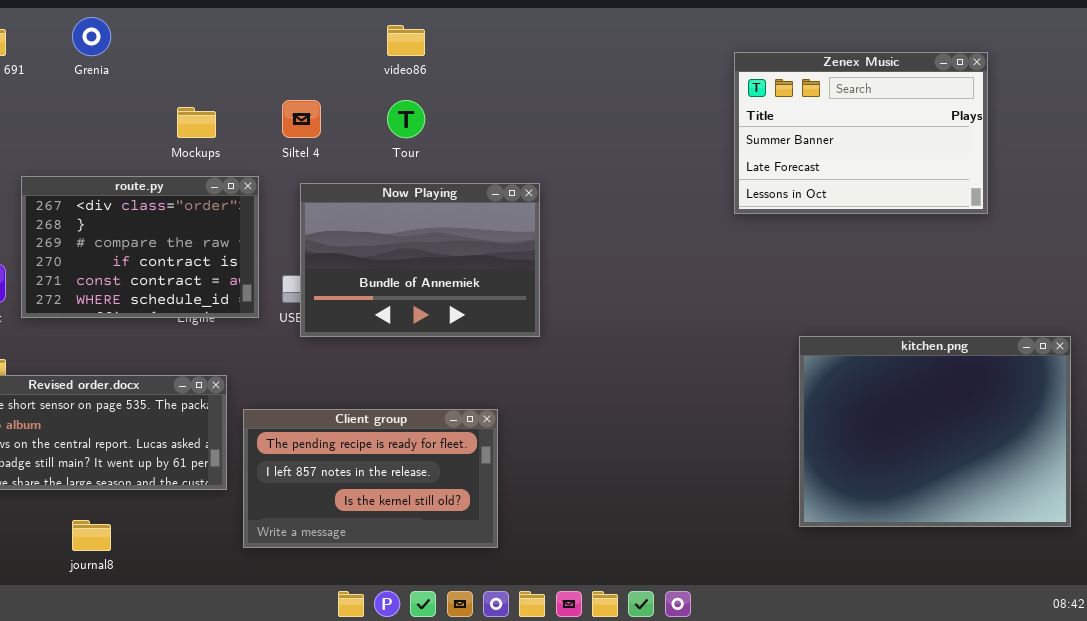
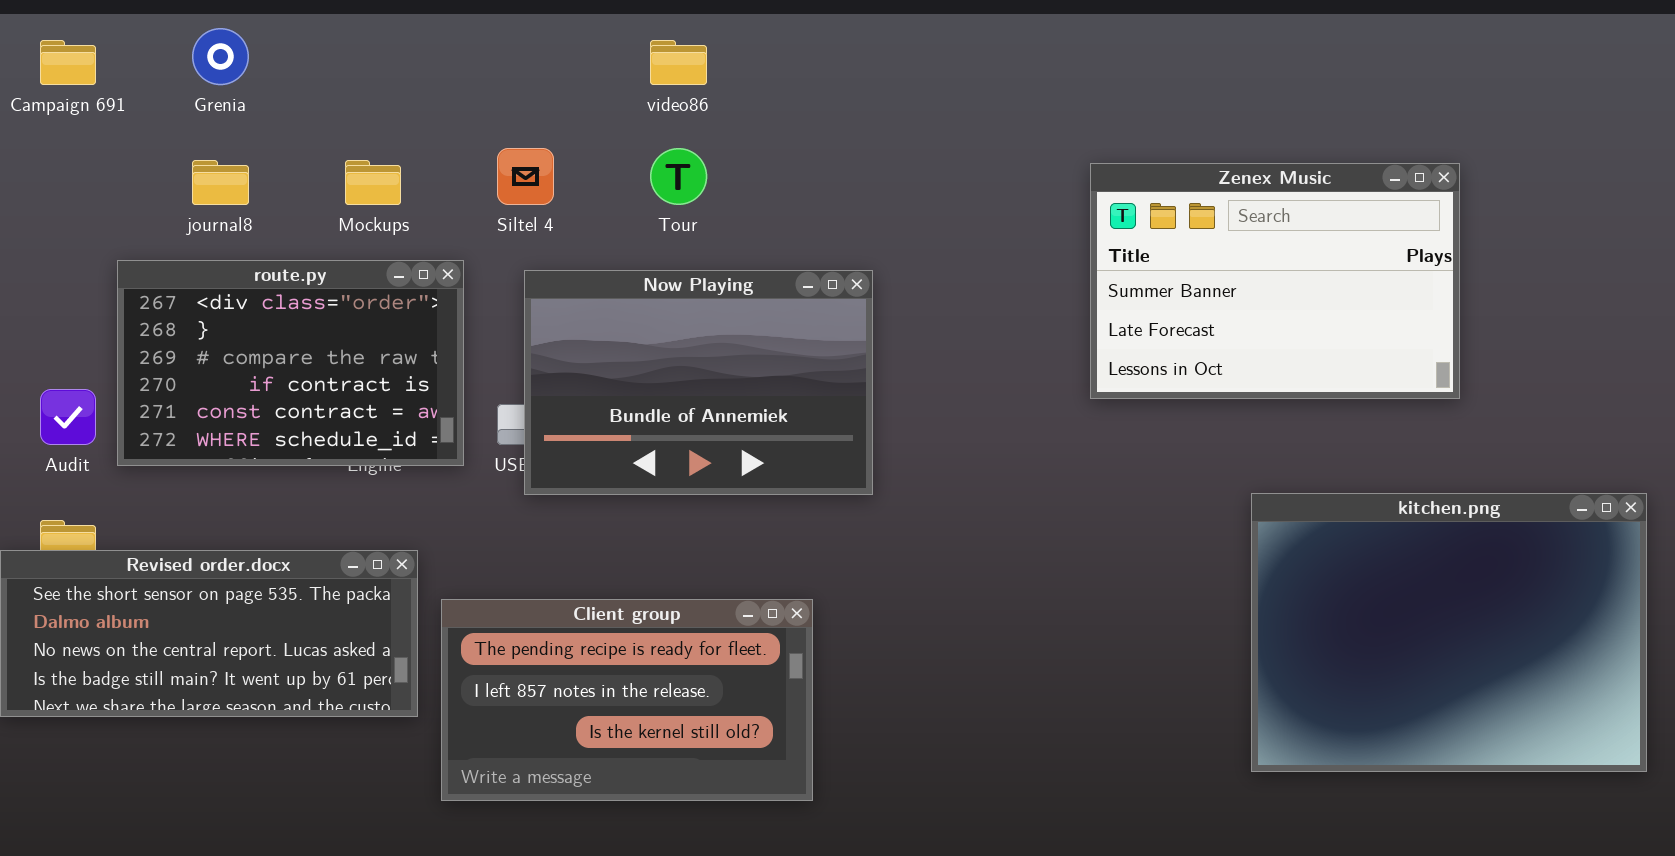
Zenex Music: [734,52,988,214] -> [1090,163,1460,399], moved
journal8: [72,520,111,551] -> [192,160,249,205], moved

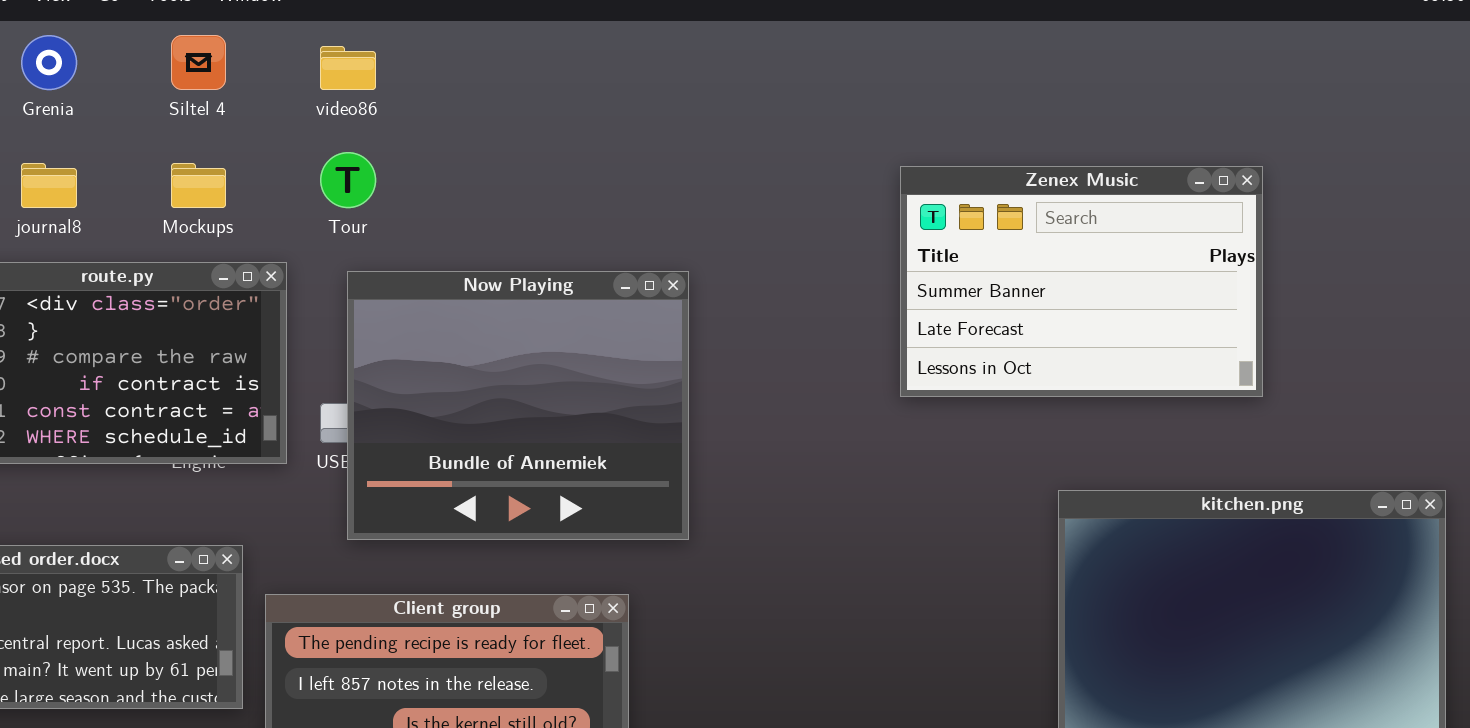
video86: [650,40,707,85] -> [320,46,376,90], moved
Siltel 4: [497,148,554,205] -> [171,35,226,90], moved
Tour: [650,148,707,205] -> [320,152,376,208], moved
Now Playing: [524,270,873,495] -> [347,271,689,540], resized

